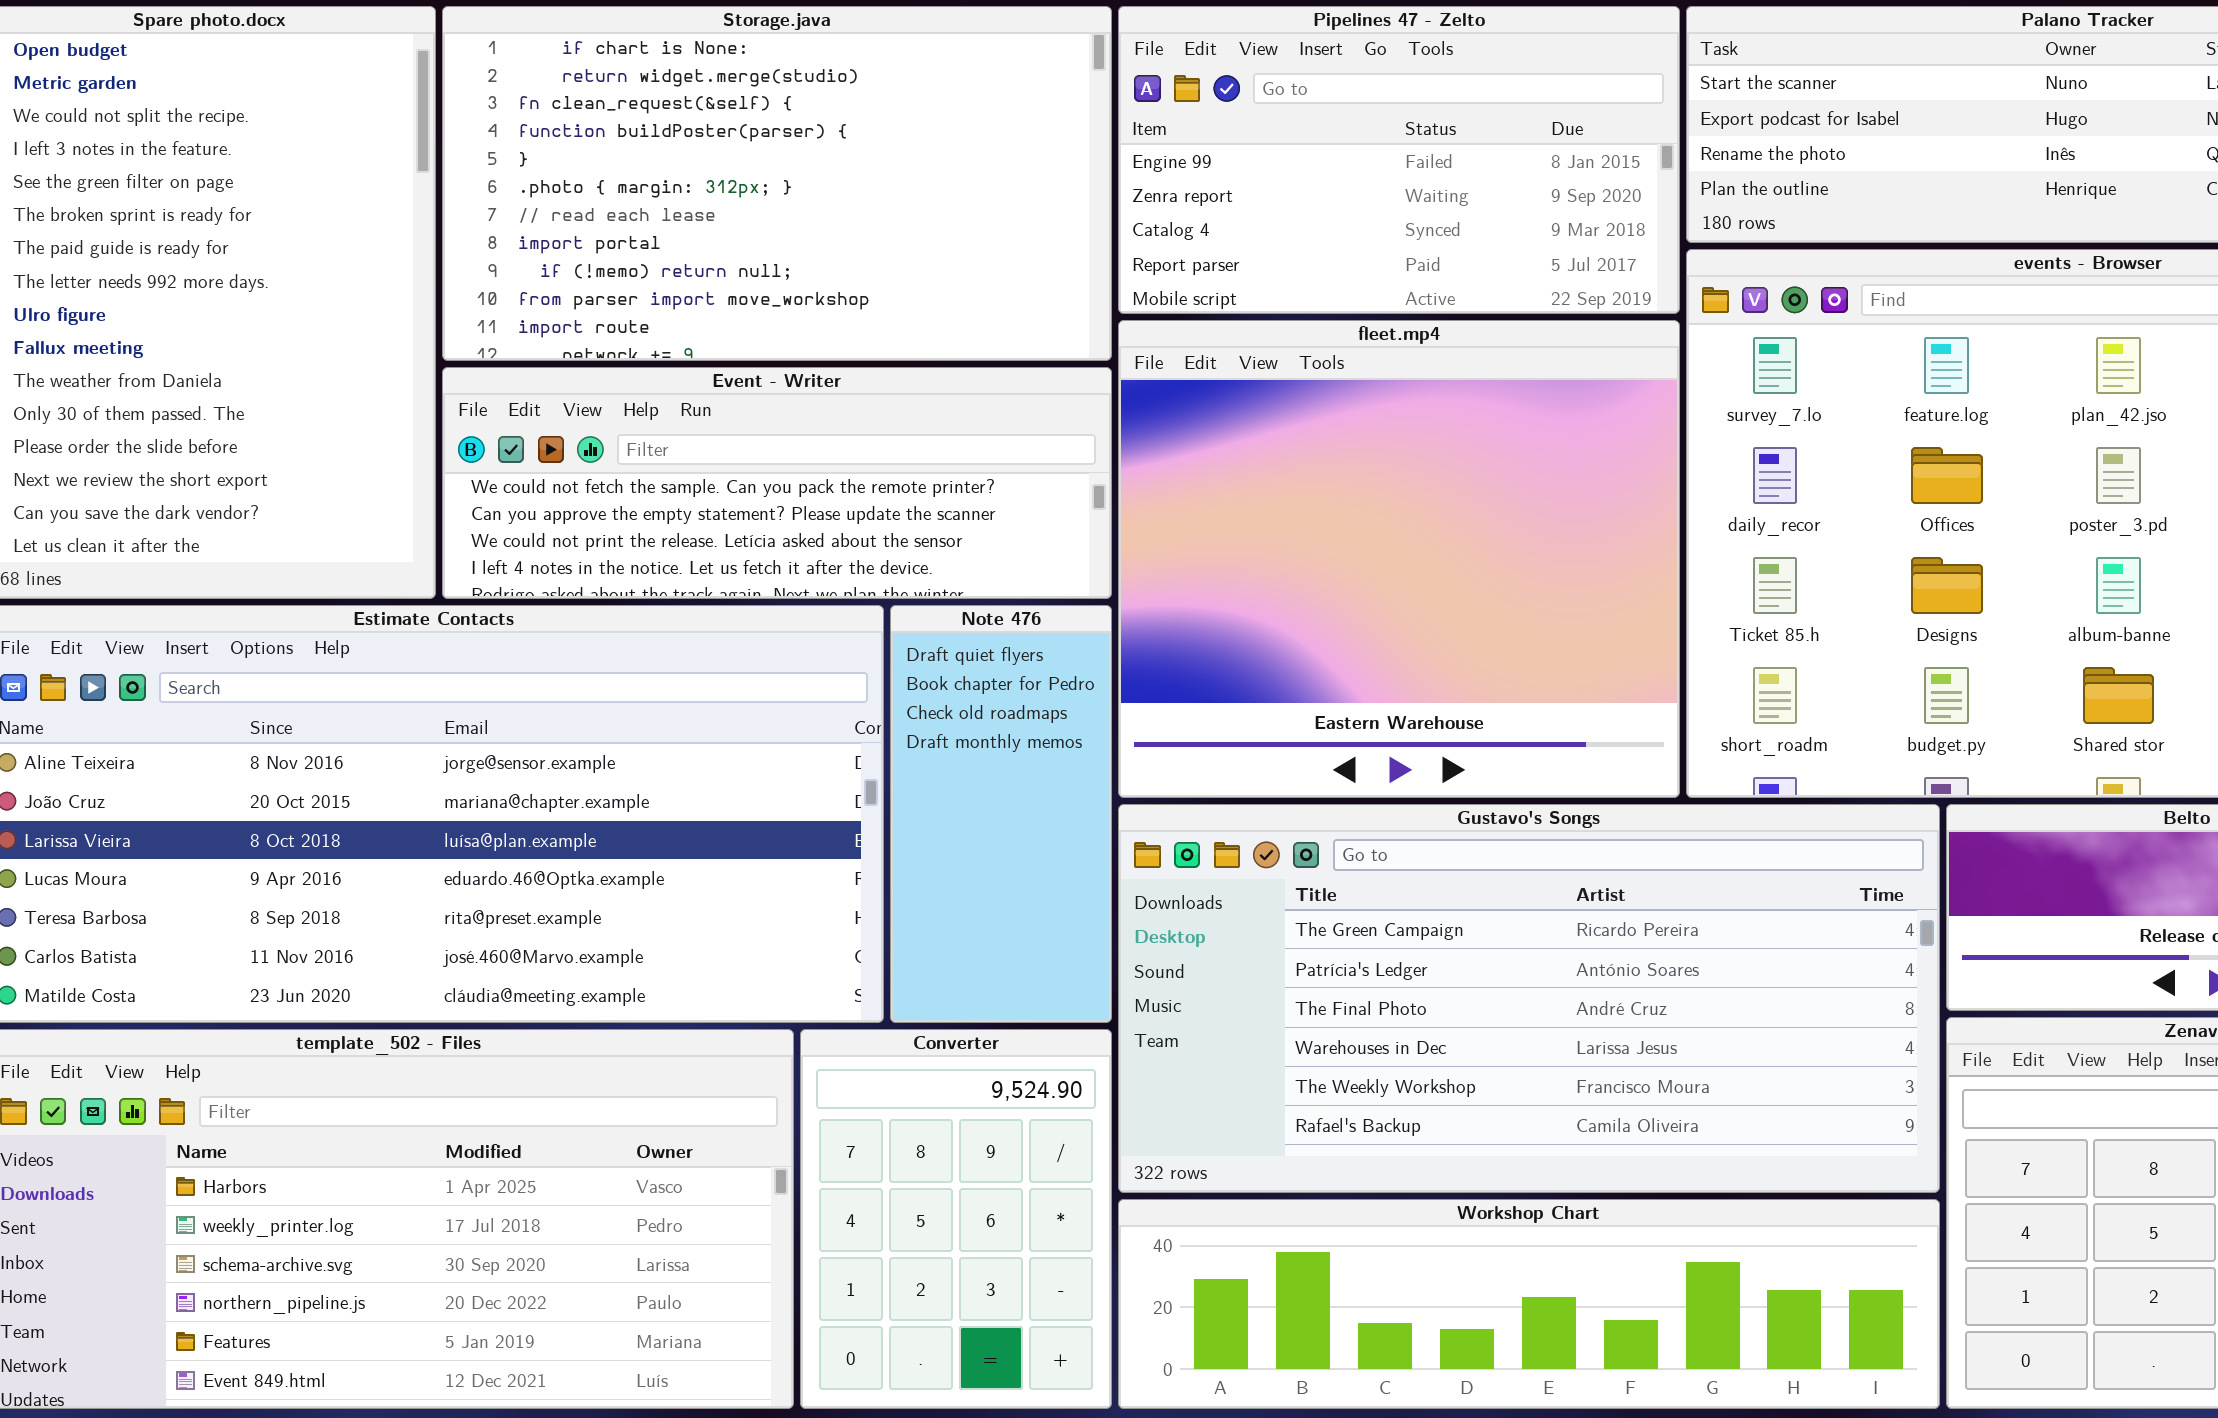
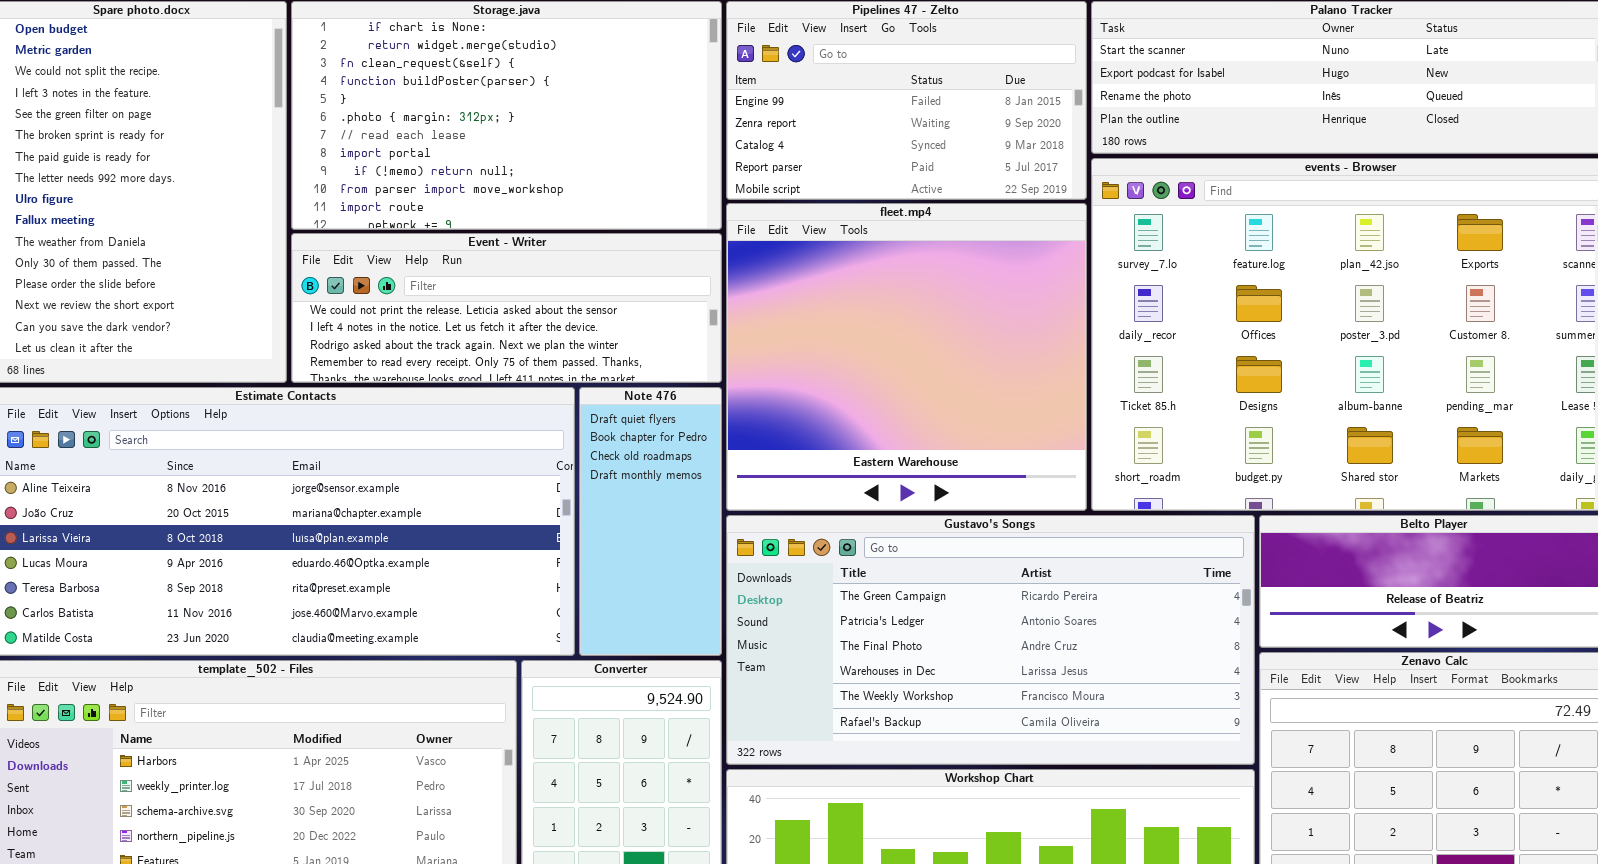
Event - Writer: [442,367,1112,599] -> [291,233,722,383], scrolled down 2 rows

